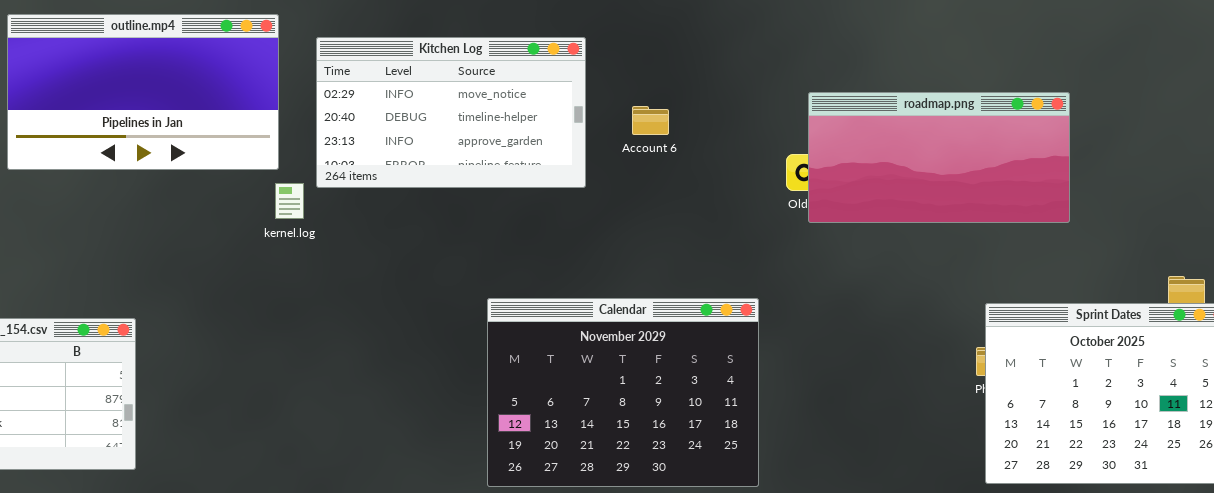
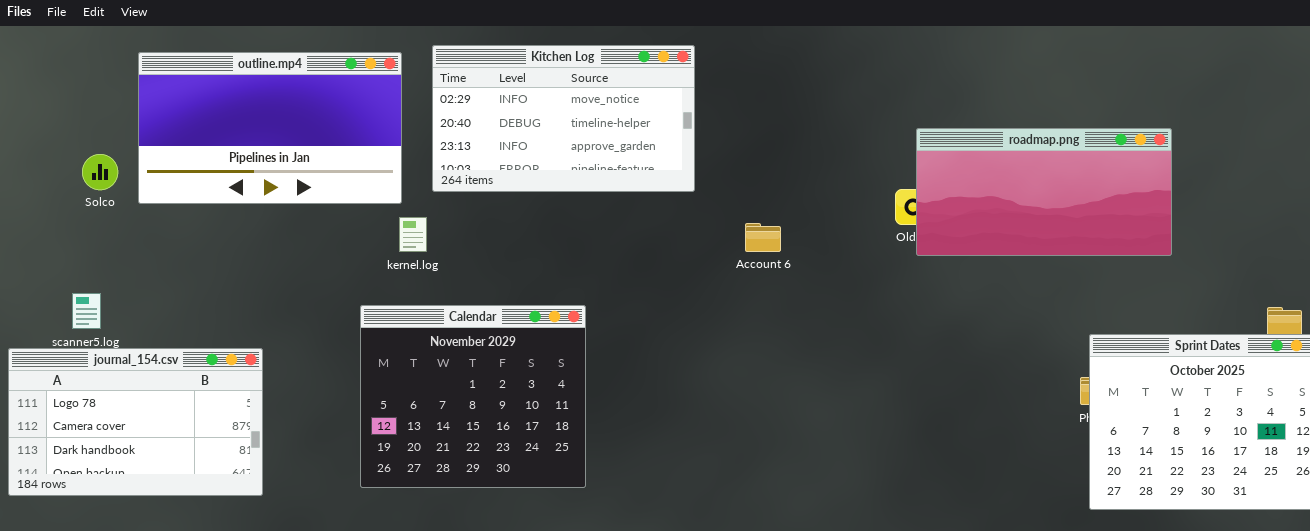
Kitchen Log: [316,37,586,188] -> [432,45,695,192], moved
Account 6: [632,106,669,135] -> [745,223,781,252], moved
Calendar: [487,298,759,487] -> [360,305,586,488], moved, resized

